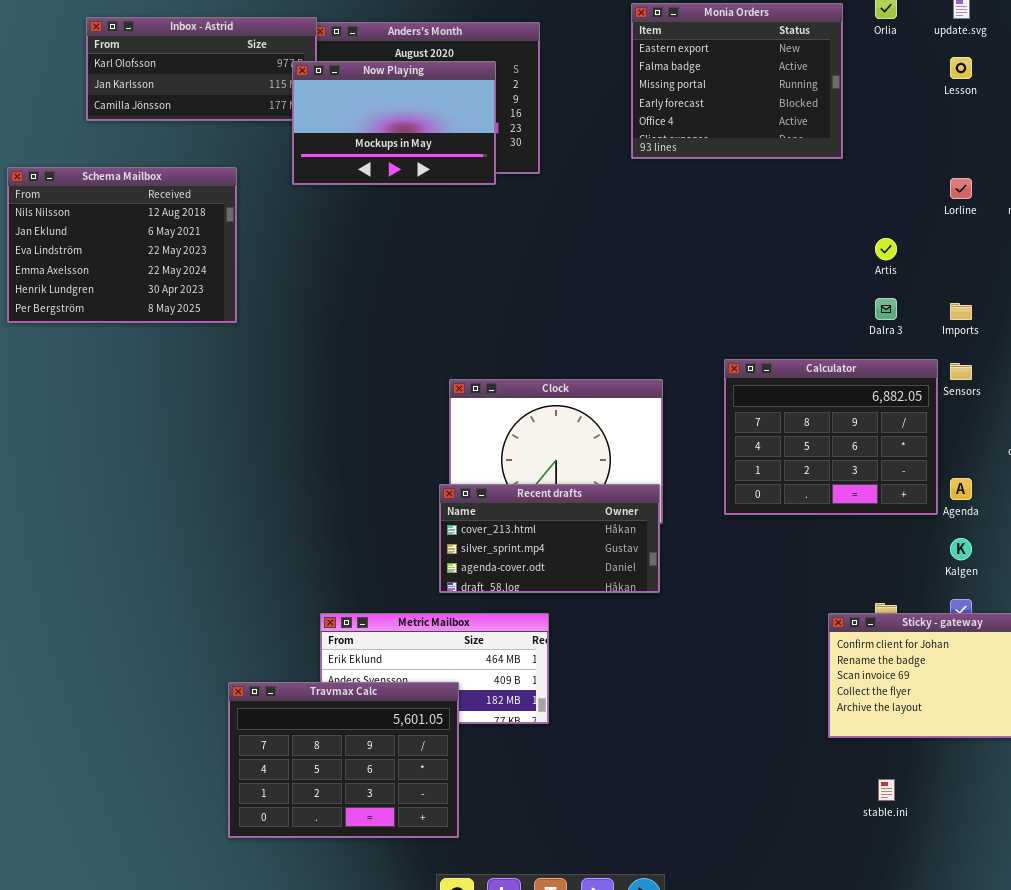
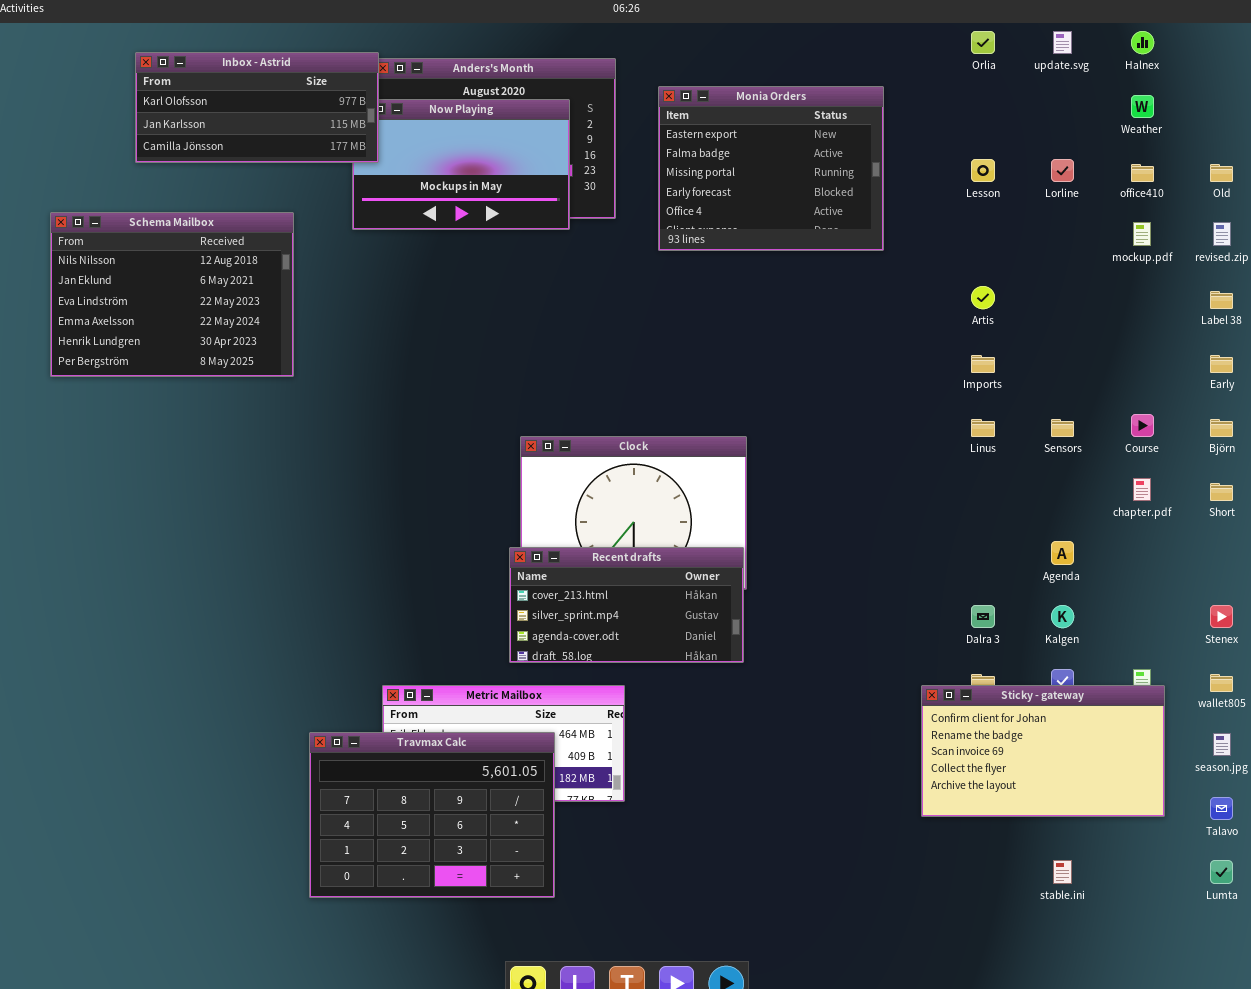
Monia Orders: [631,3,843,159] -> [658,86,884,251], moved
Inbox - Astrid: [86,17,317,121] -> [135,52,379,163], raised
Lesson: [950,57,972,79] -> [971,159,995,182], moved
Lorline: [950,178,972,199] -> [1051,159,1074,182], moved
Dalra 3: [875,298,897,320] -> [971,605,995,628], moved
Imports: [950,303,972,320] -> [971,355,995,373], moved
Calculator: [724,359,938,515] -> none, closed
Travmax Calc: [228,682,459,838] -> [309,732,555,898], moved
stable.ini: [878,779,895,801] -> [1053,860,1072,884], moved

